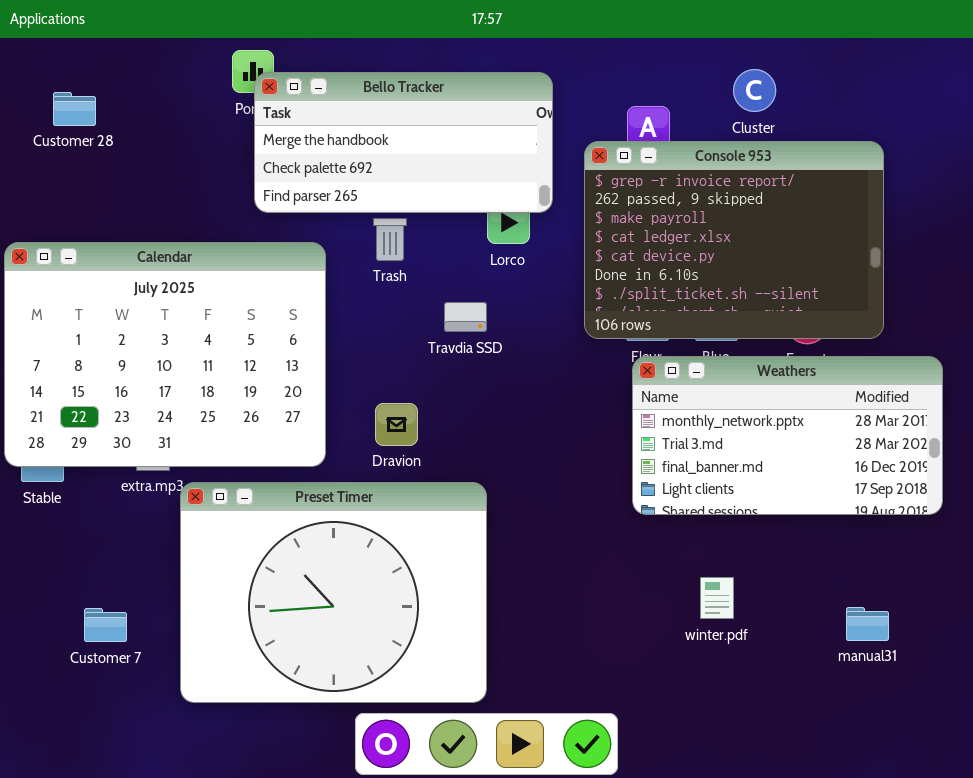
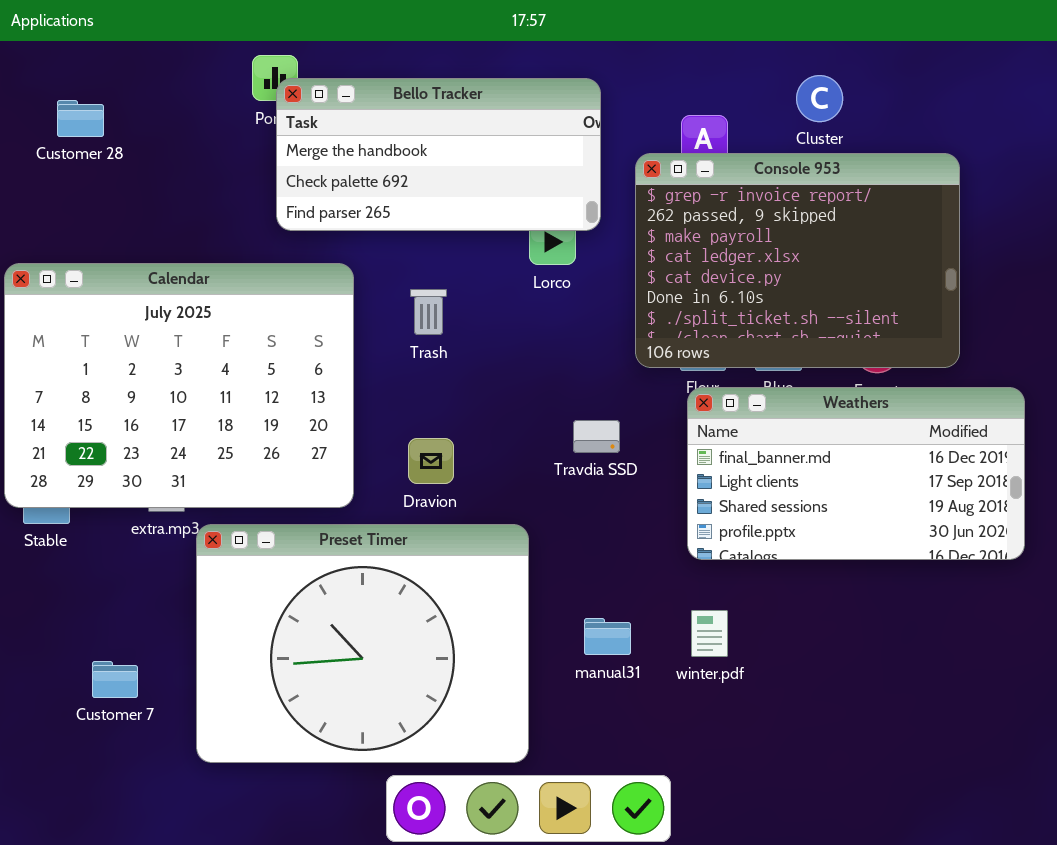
Trash: [373,218,407,261] -> [410,289,447,335], moved
Travdia SSD: [444,302,487,332] -> [573,420,620,453], moved
Weathers: [632,356,943,515] -> [687,387,1025,560], scrolled down 2 rows
winter.pdf: [700,577,734,619] -> [691,610,728,657], moved
manual31: [846,607,889,641] -> [584,618,631,655], moved

